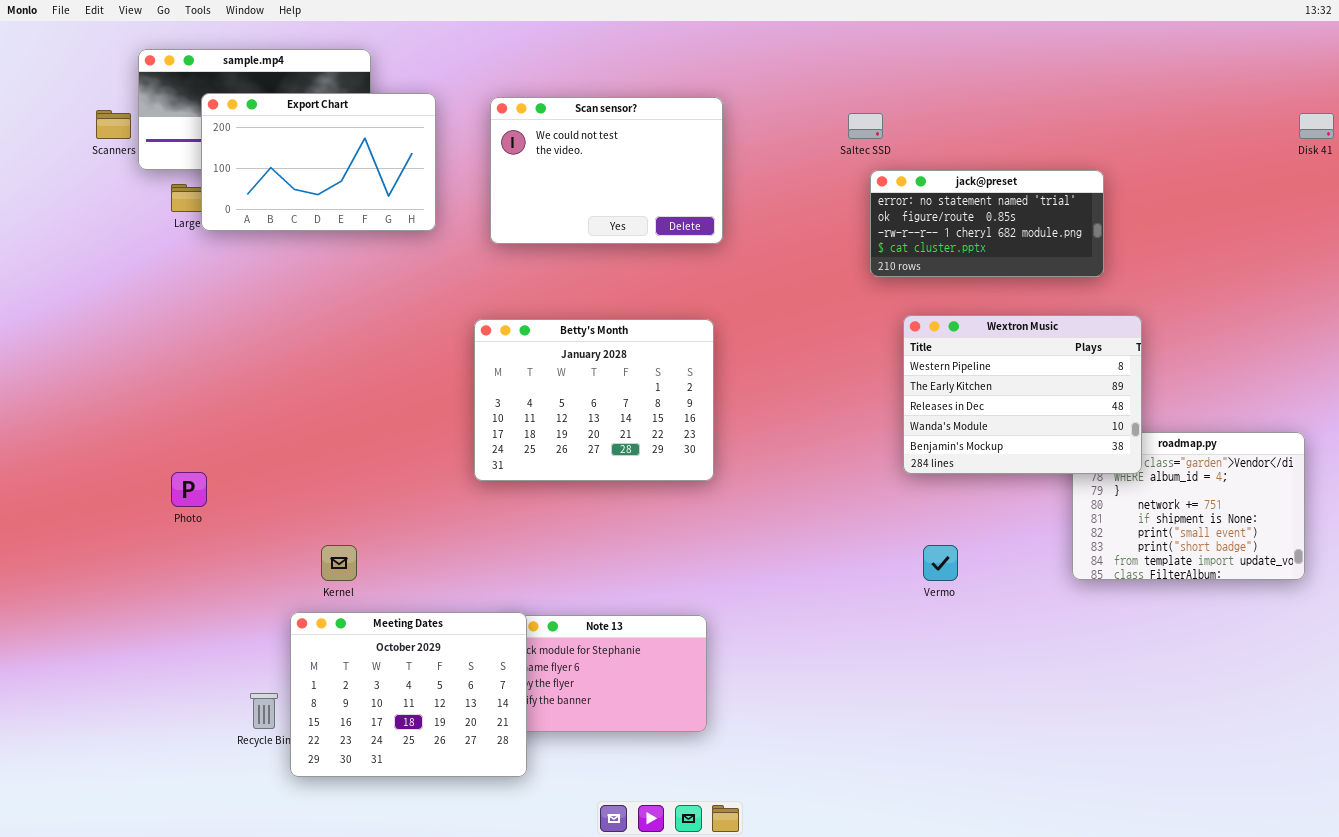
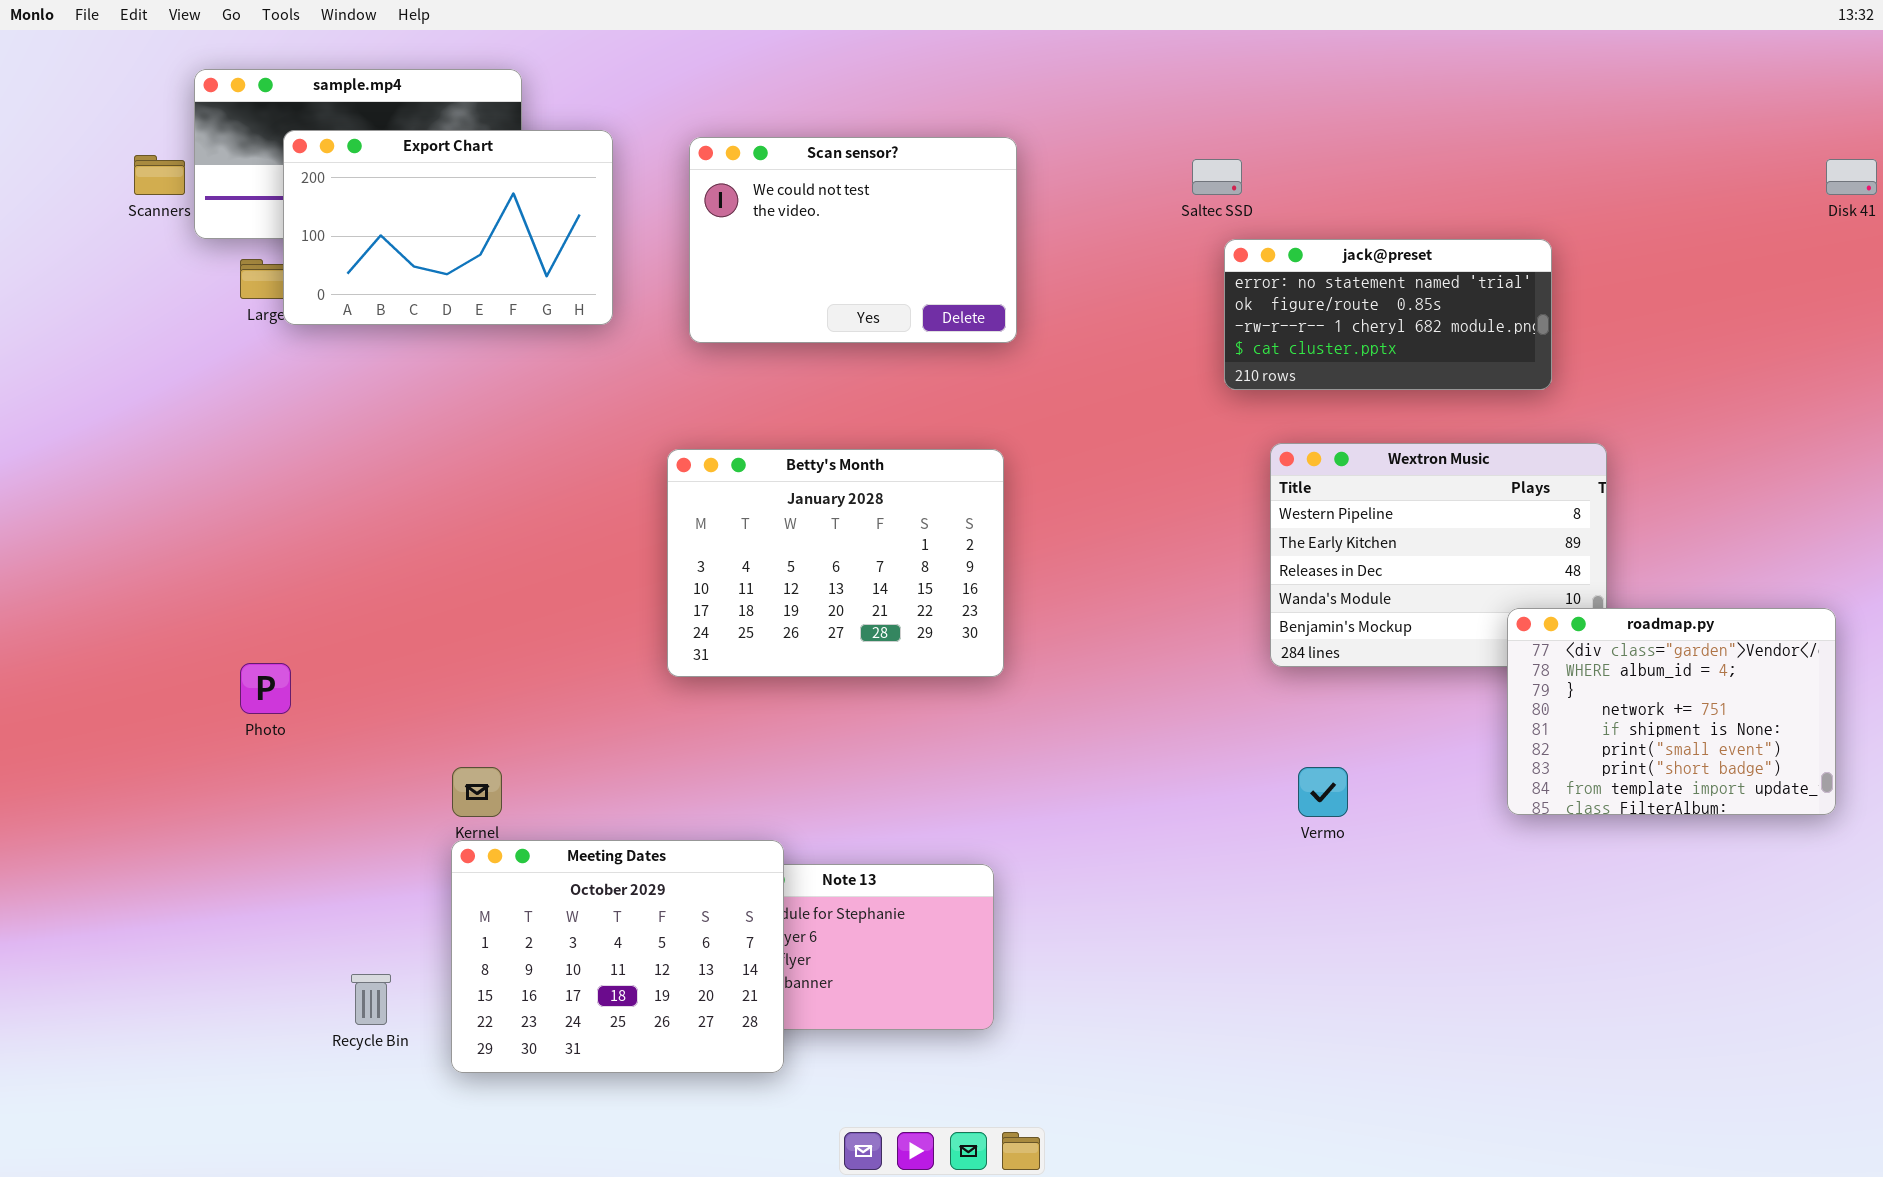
roadmap.py: [1072,432,1305,580] -> [1507,608,1836,815], raised
Meeting Dates: [290,612,527,777] -> [451,840,784,1073], moved

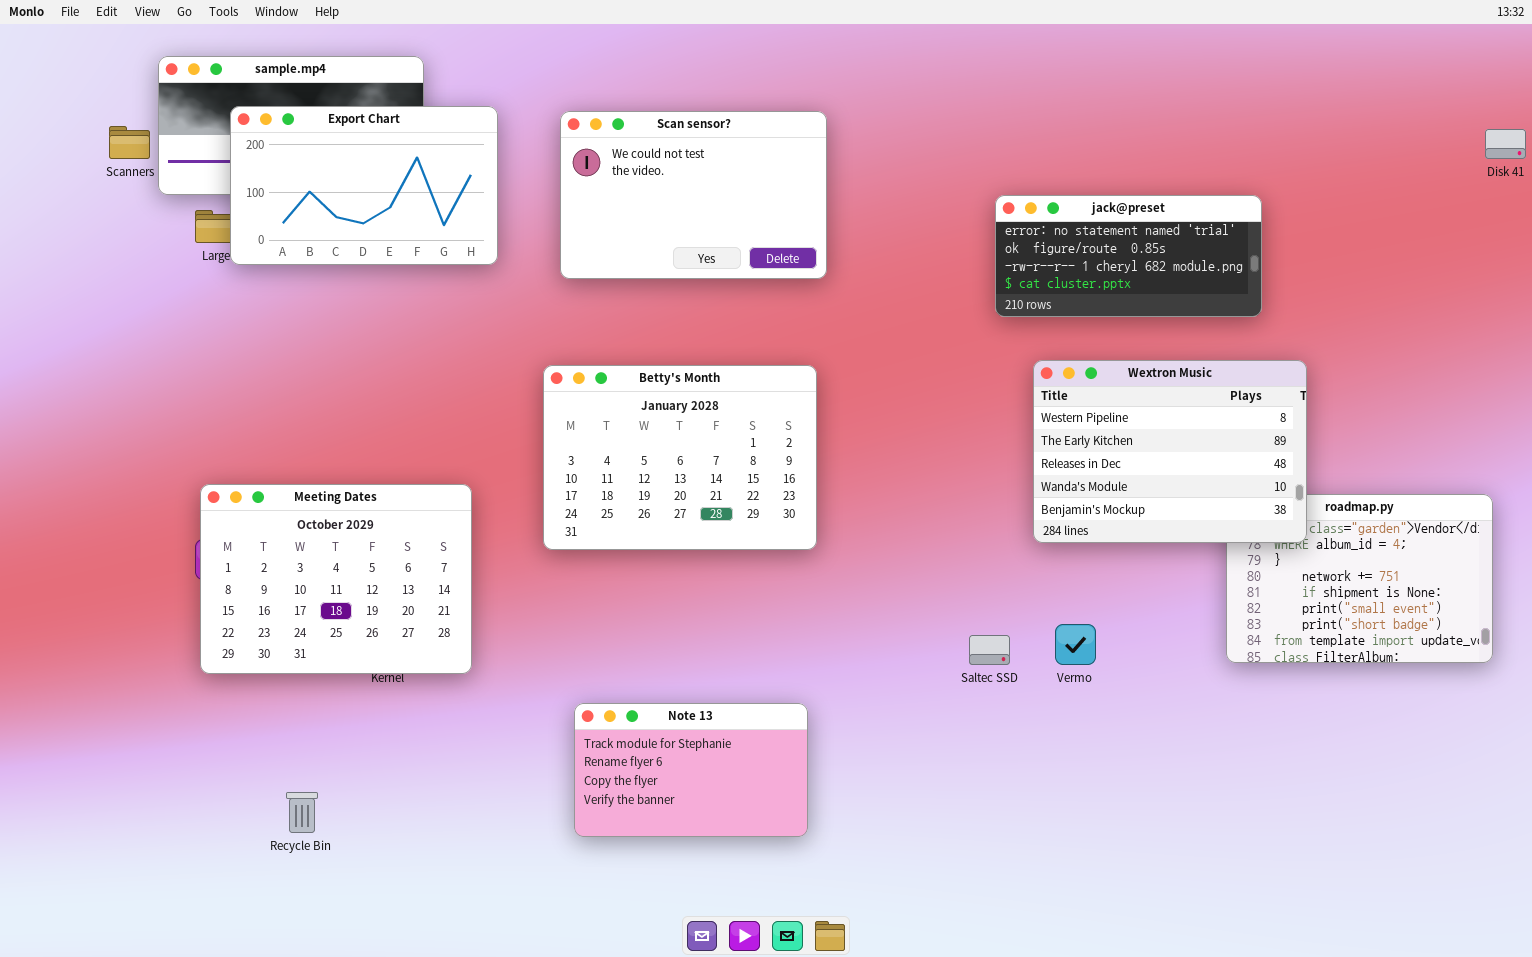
Saltec SSD: [1192,159,1242,195] -> [969,635,1010,665], moved
Wextron Music: [1270,443,1607,667] -> [1033,360,1307,543], raised
Meeting Dates: [451,840,784,1073] -> [200,484,472,674], moved

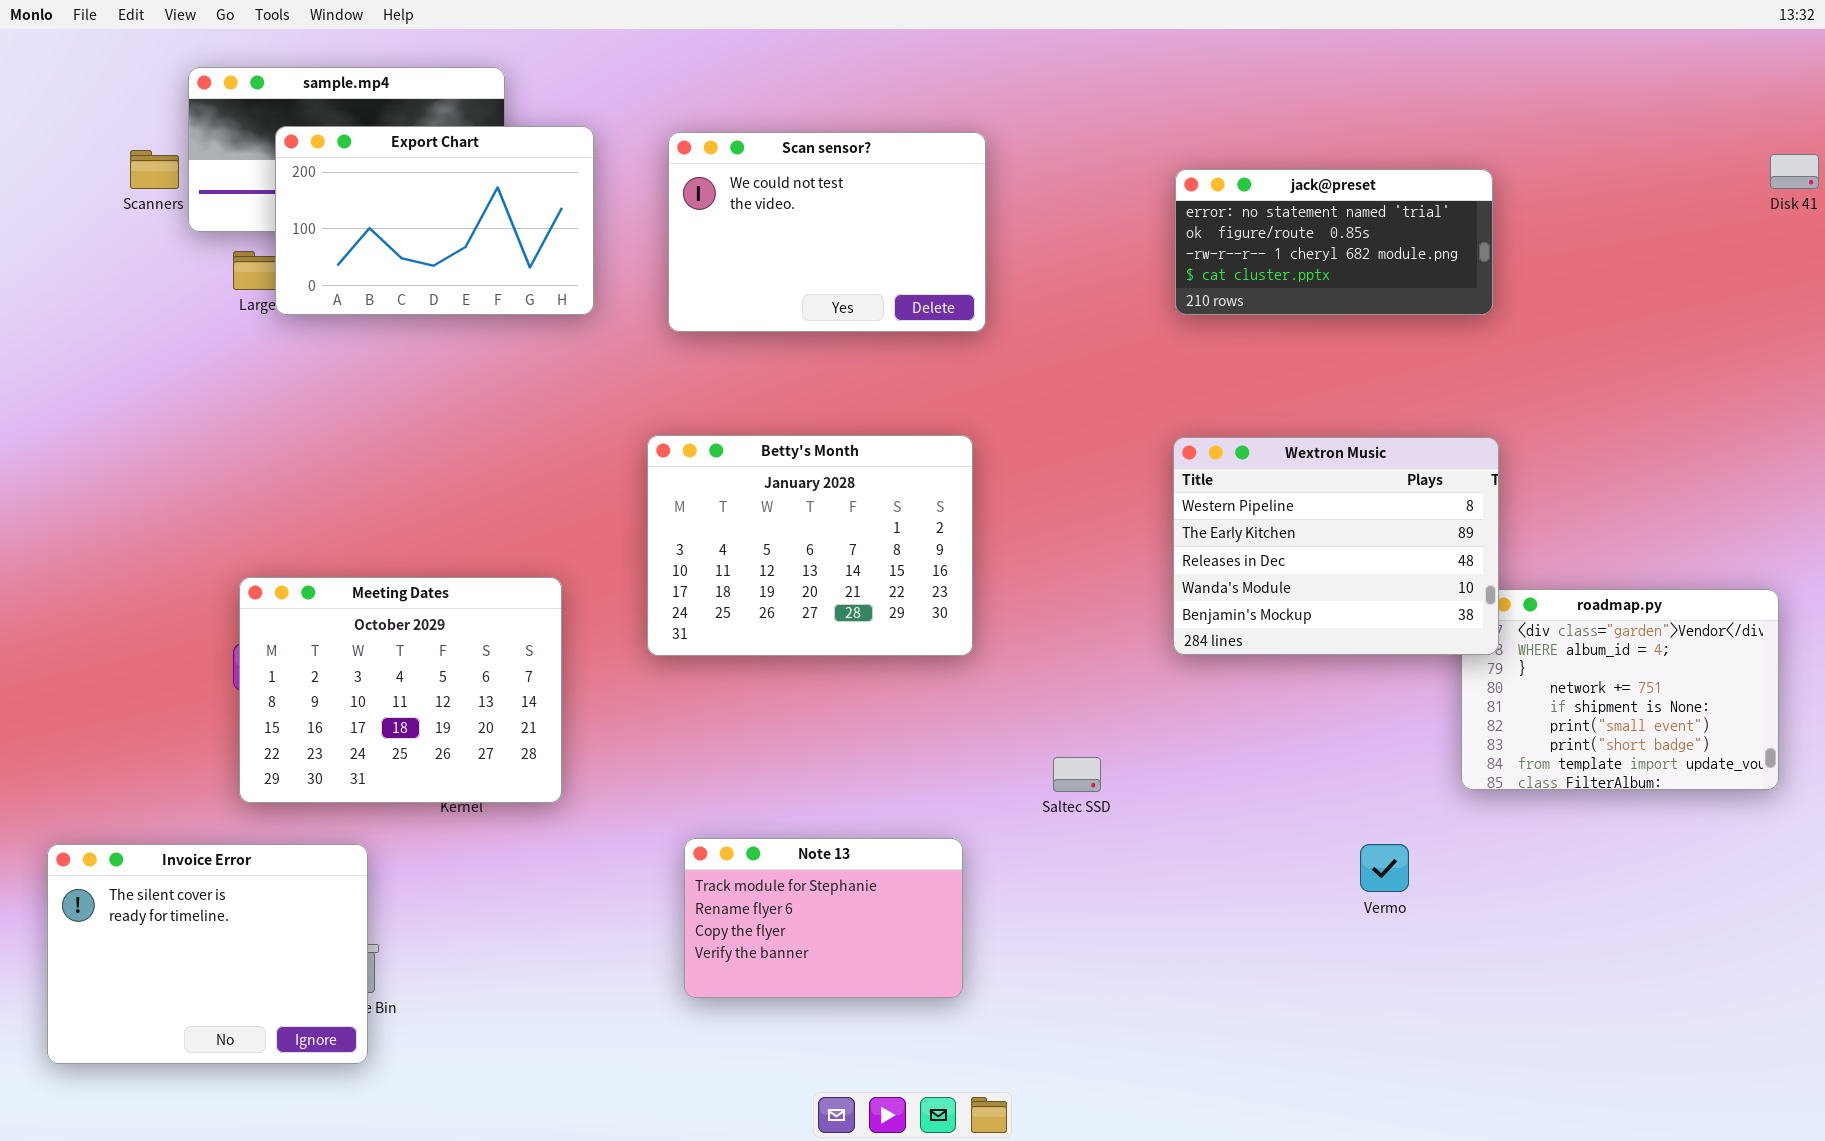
jack@preset: [995,195,1262,317] -> [1175,169,1493,315], moved
Wextron Music: [1033,360,1307,543] -> [1173,437,1499,655], moved
Vermo: [1055,624,1096,665] -> [1360,844,1409,892], moved
Saltec SSD: [969,635,1010,665] -> [1053,757,1101,792], moved
Invoice Error: none -> [47,844,368,1064], opened

